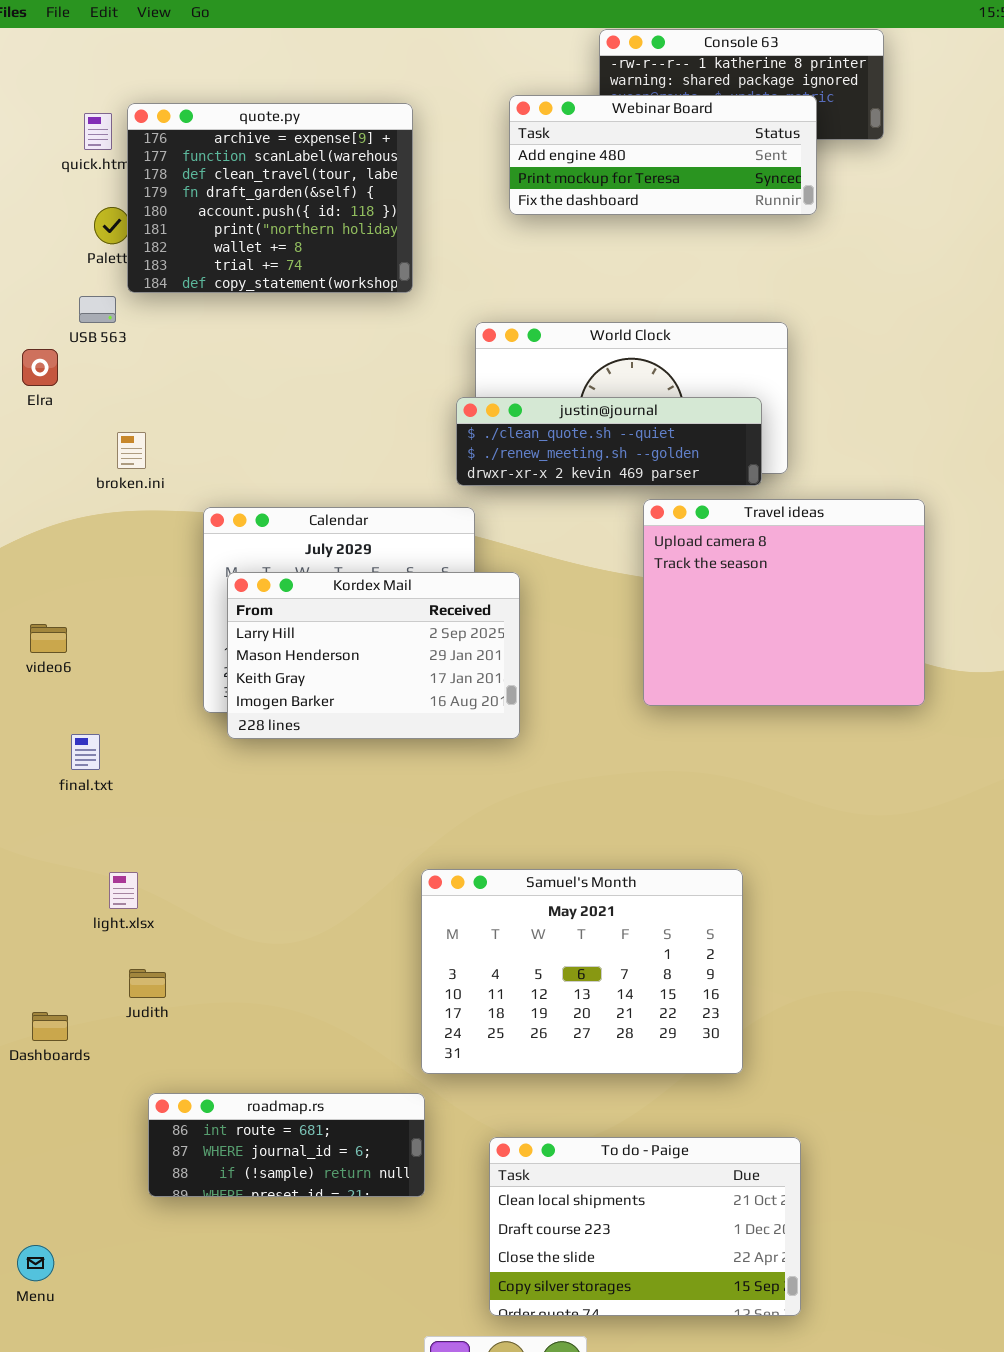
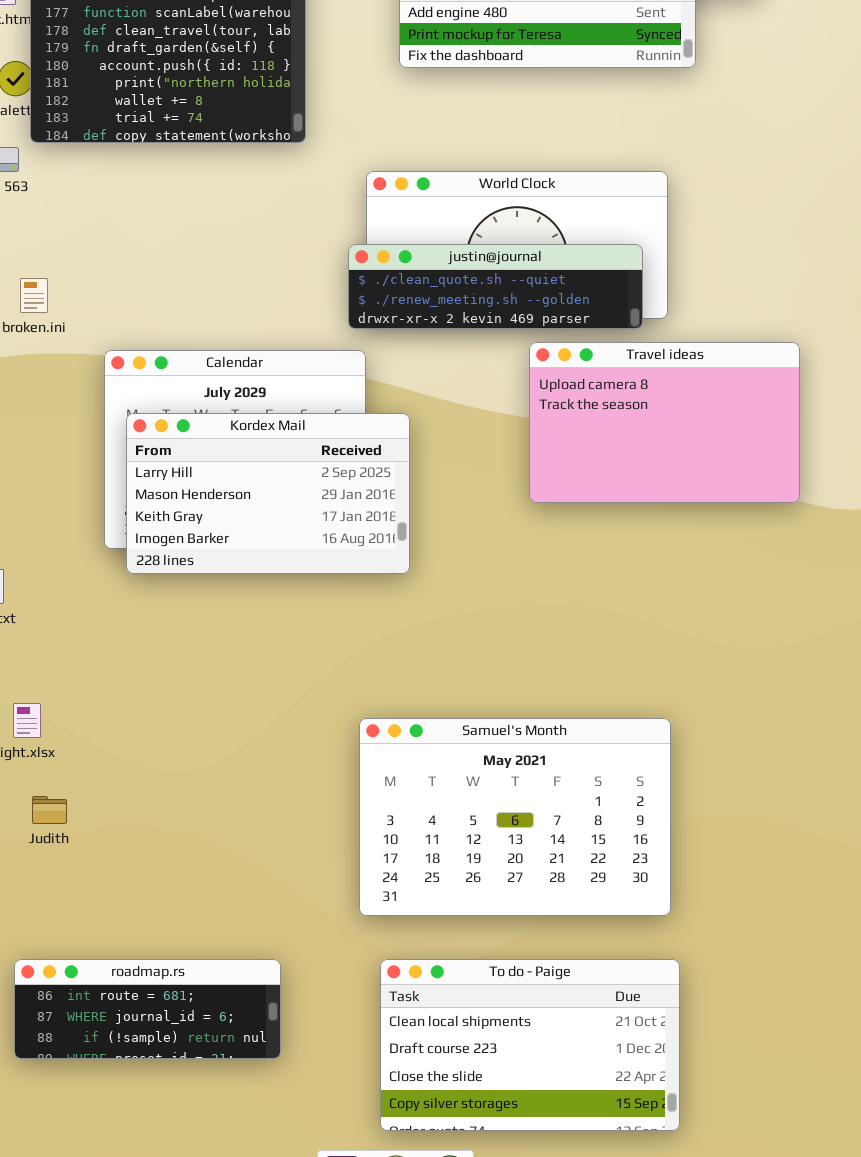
Travel ideas: [643,499,925,706] -> [529,342,800,503], resized
Samuel's Month: [421,869,743,1074] -> [359,718,671,916], moved
roadmap.rs: [148,1093,425,1197] -> [14,959,281,1059], moved

